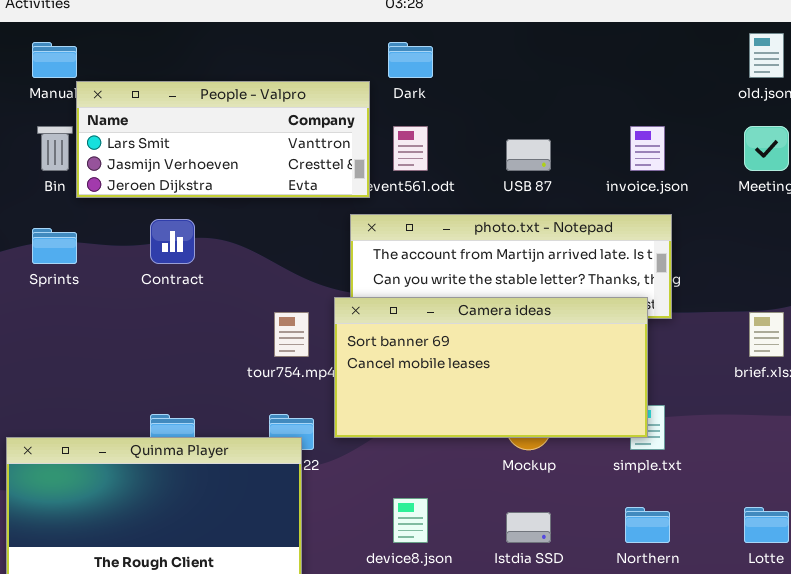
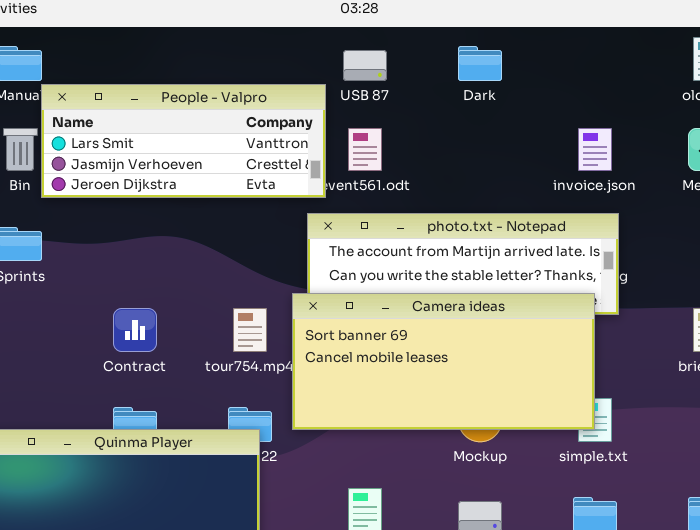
Dark: [388,42,433,78] -> [458,46,502,81], moved
USB 87: [506,139,551,171] -> [343,50,387,81], moved
Contract: [150,219,195,264] -> [113,308,157,352], moved

